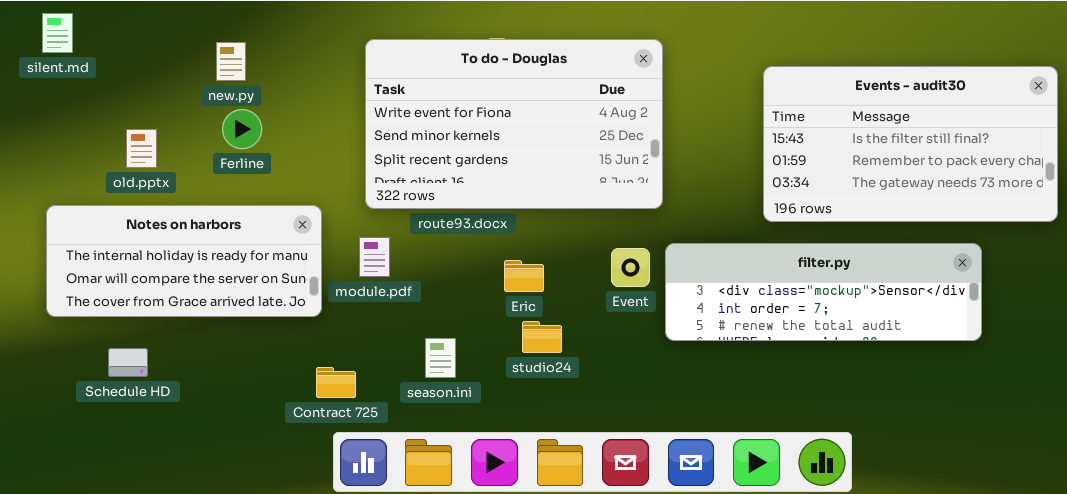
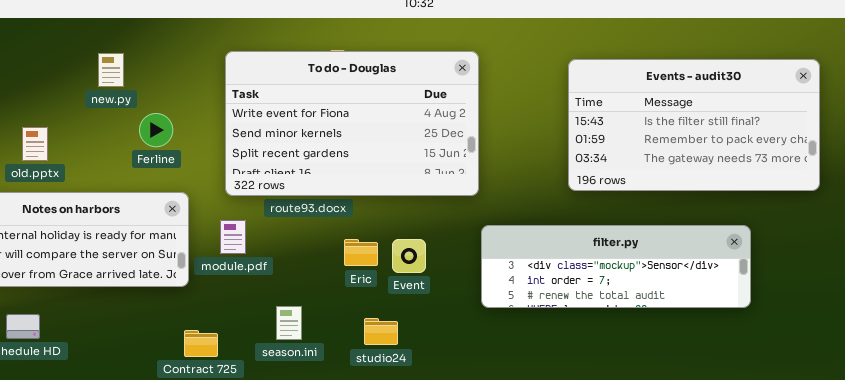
Events - audit30: [763,66,1058,222] -> [568,59,820,191], moved
Ferline: [222,109,262,149] -> [139,113,173,147], moved
Event: [611,248,650,287] -> [392,239,426,273], moved
studio24: [522,321,562,353] -> [364,318,398,345], moved

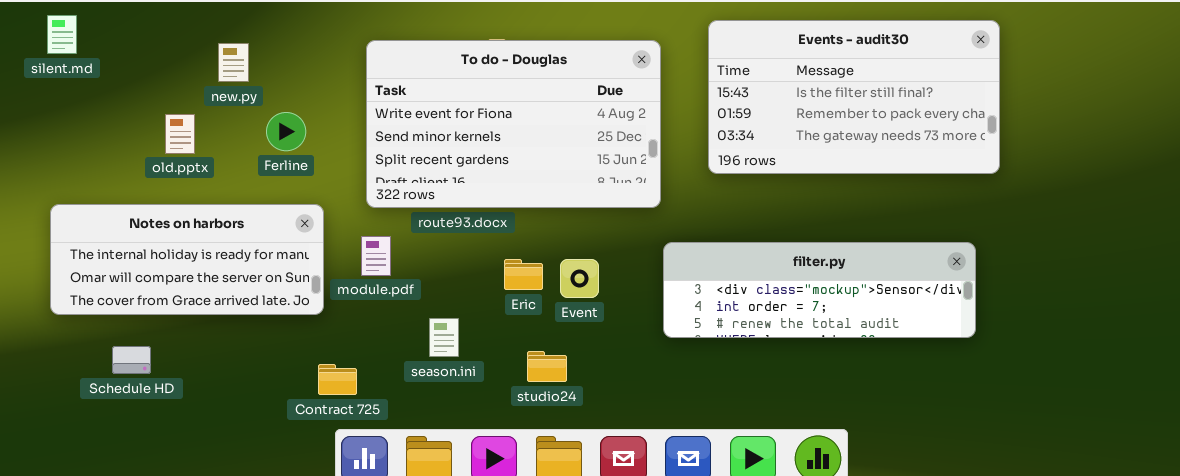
Events - audit30: [568,59,820,191] -> [708,20,1000,174], moved
old.pptx: [22,127,48,161] -> [165,114,195,154], moved
season.ini: [276,306,302,340] -> [429,318,459,357], moved

